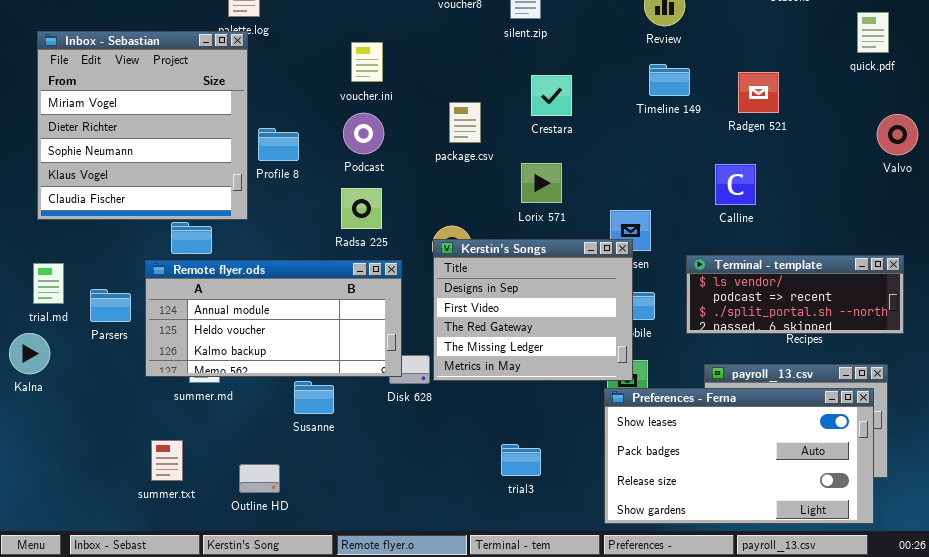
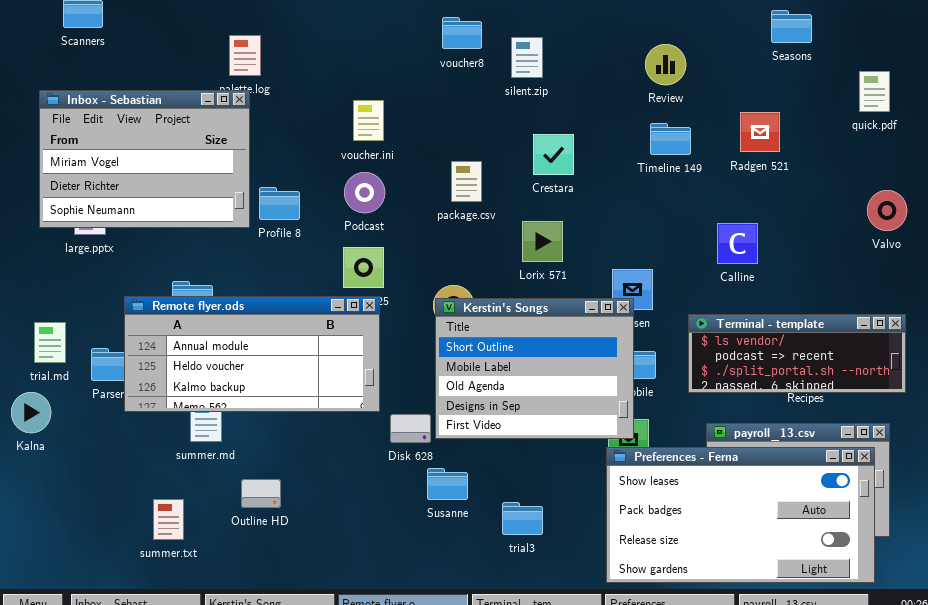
Inbox - Sebastian: [37,31,248,220] -> [39,90,250,228], resized
Radgen 521: [738,72,779,113] -> [740,112,780,152], moved
Valvo: [877,114,918,155] -> [867,190,907,231], moved
Kerstin's Songs: [433,239,633,381] -> [435,298,634,439], scrolled up 3 rows
Remote flyer.ods: [145,260,402,377] -> [124,296,380,412], moved
Susanne: [294,381,334,414] -> [427,468,468,500], moved
Outline HD: [239,464,280,493] -> [241,479,281,508], moved

